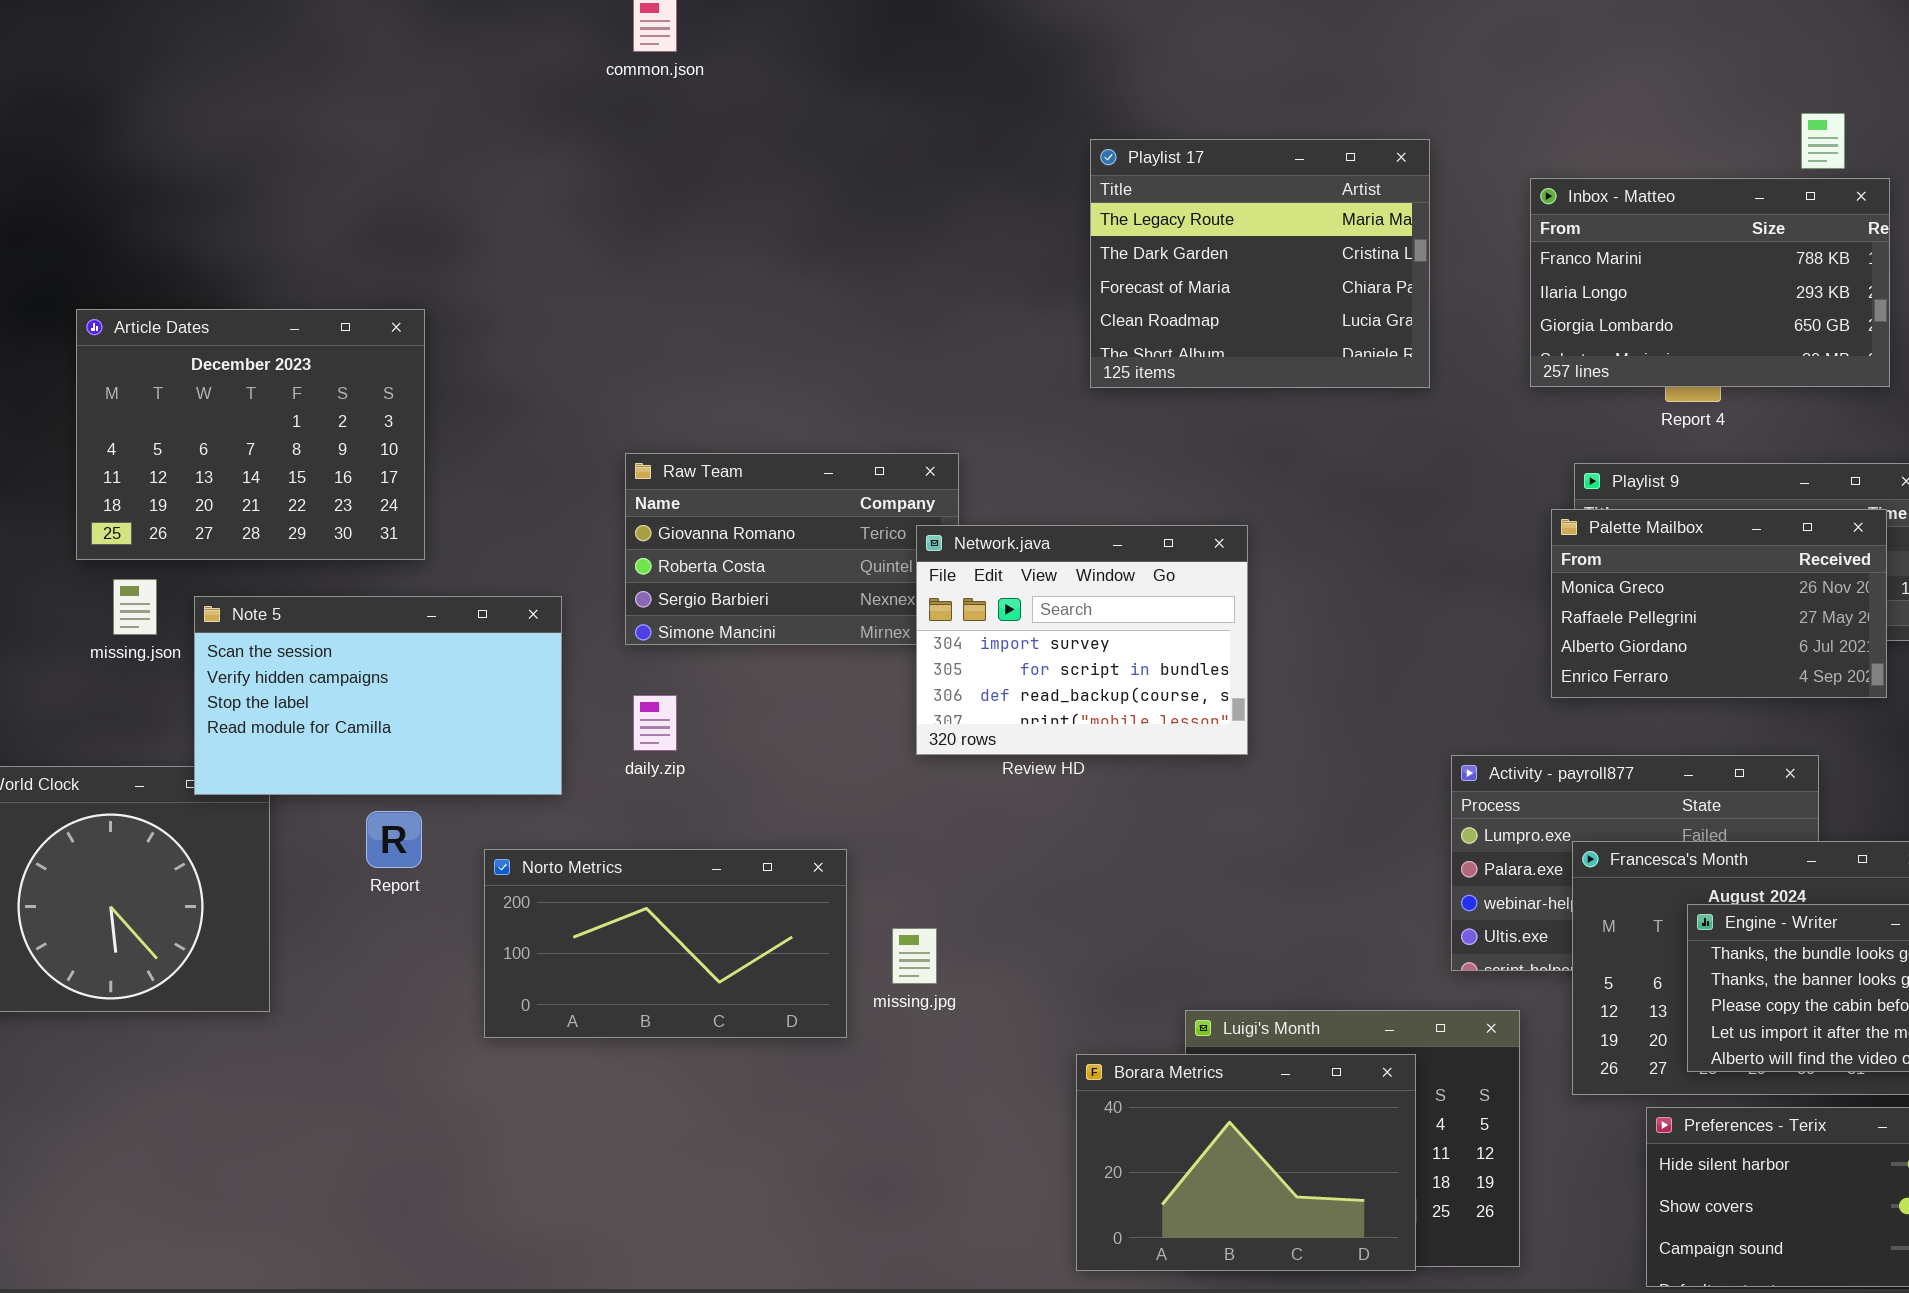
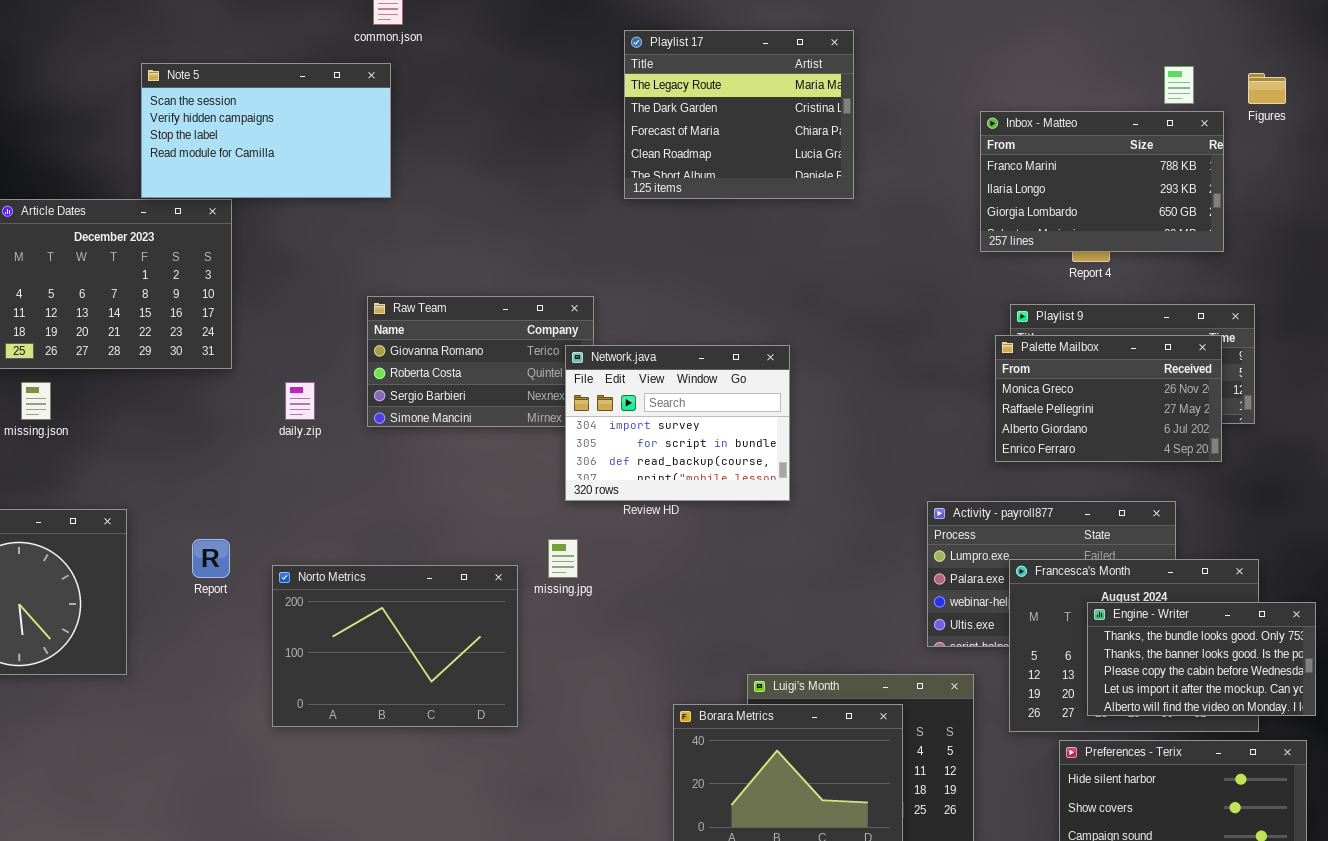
Playlist 17: [1090,139,1430,388] -> [624,30,854,199], moved
Note 5: [194,596,562,795] -> [141,63,391,198], moved
daily.zip: [633,695,677,751] -> [285,382,315,420], moved
Norto Metrics: [484,849,847,1038] -> [272,565,518,727], resized
missing.jpg: [892,928,937,984] -> [548,539,578,578], moved

